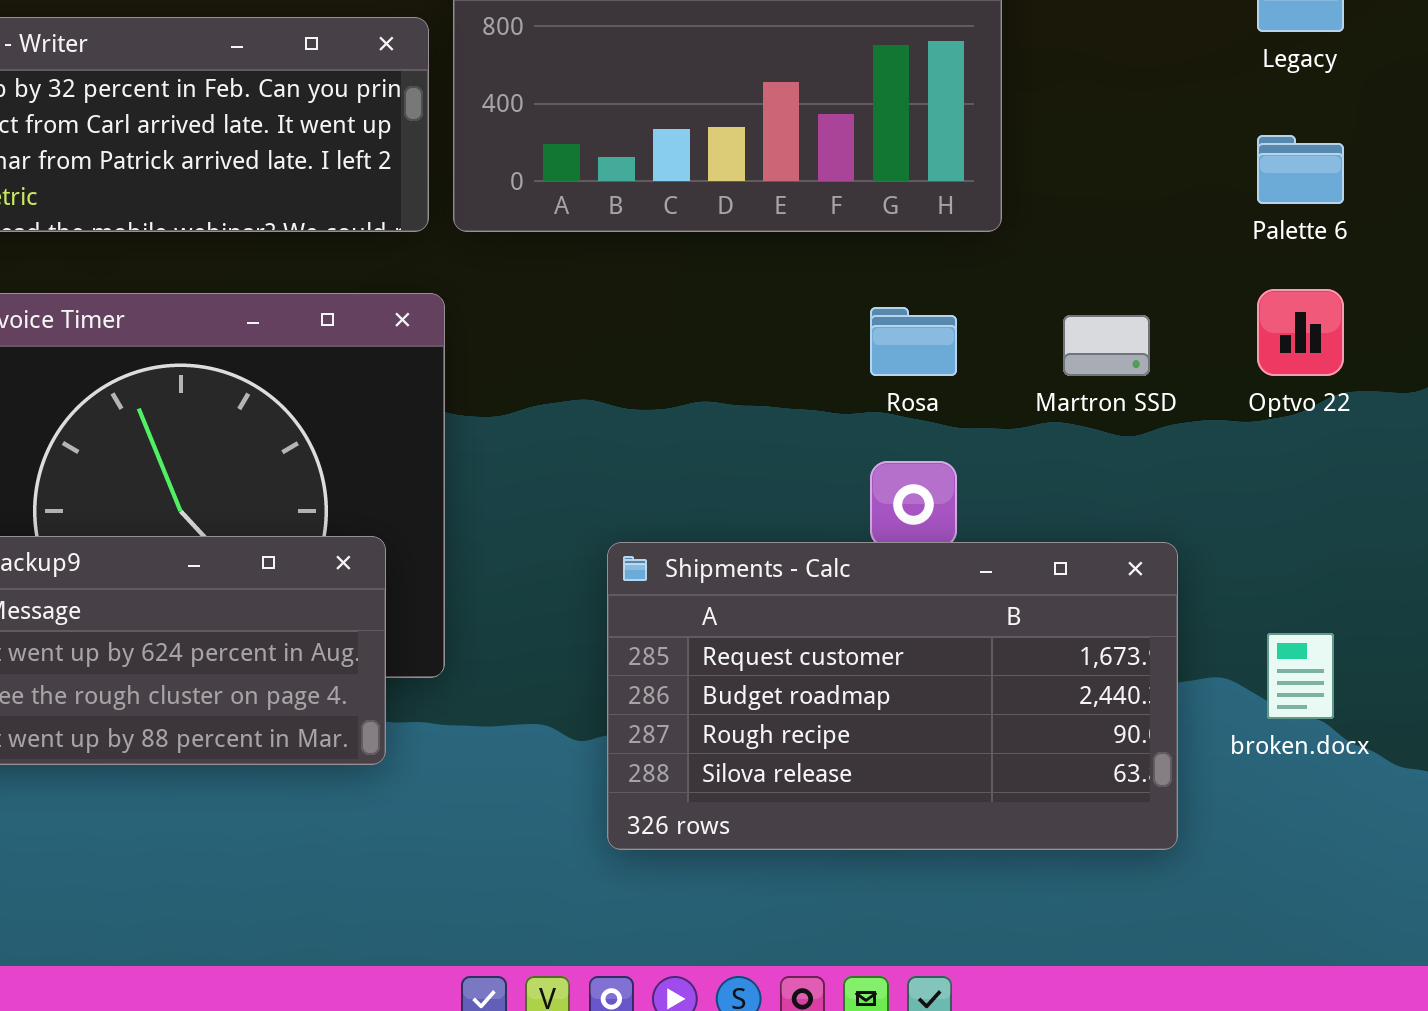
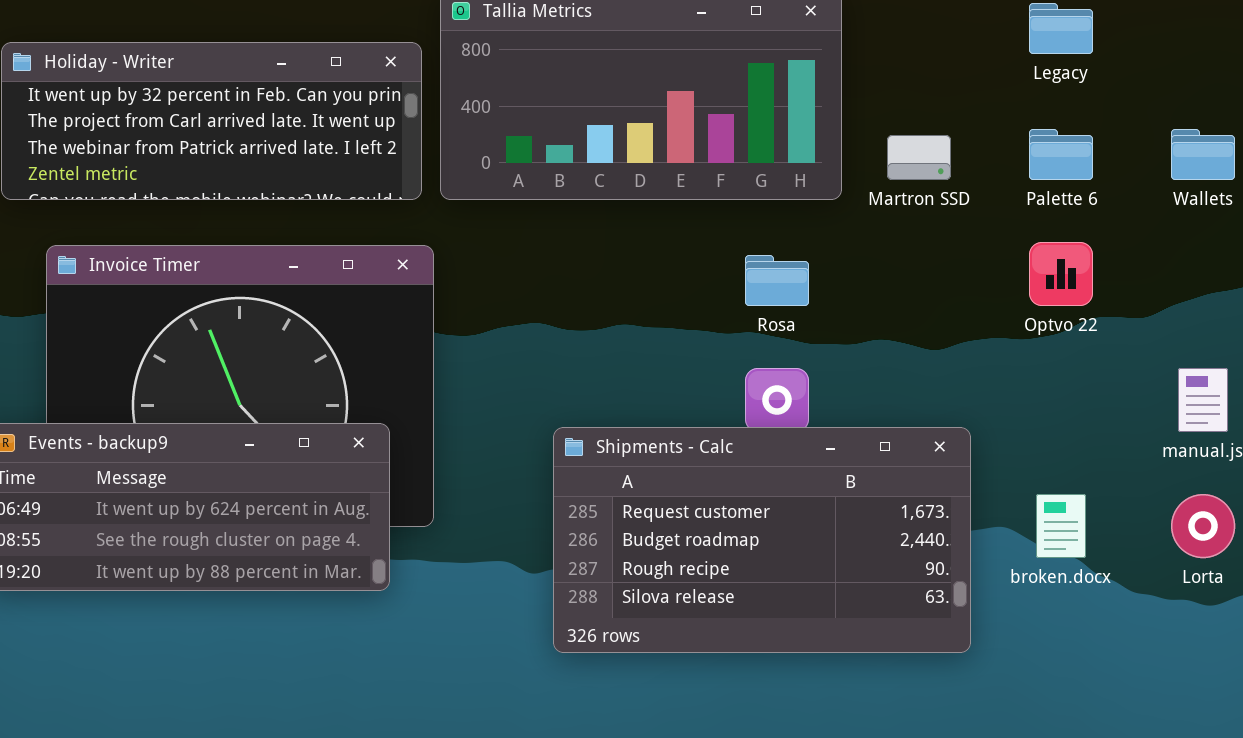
Martron SSD: [1063,315,1150,376] -> [887,135,951,180], moved

